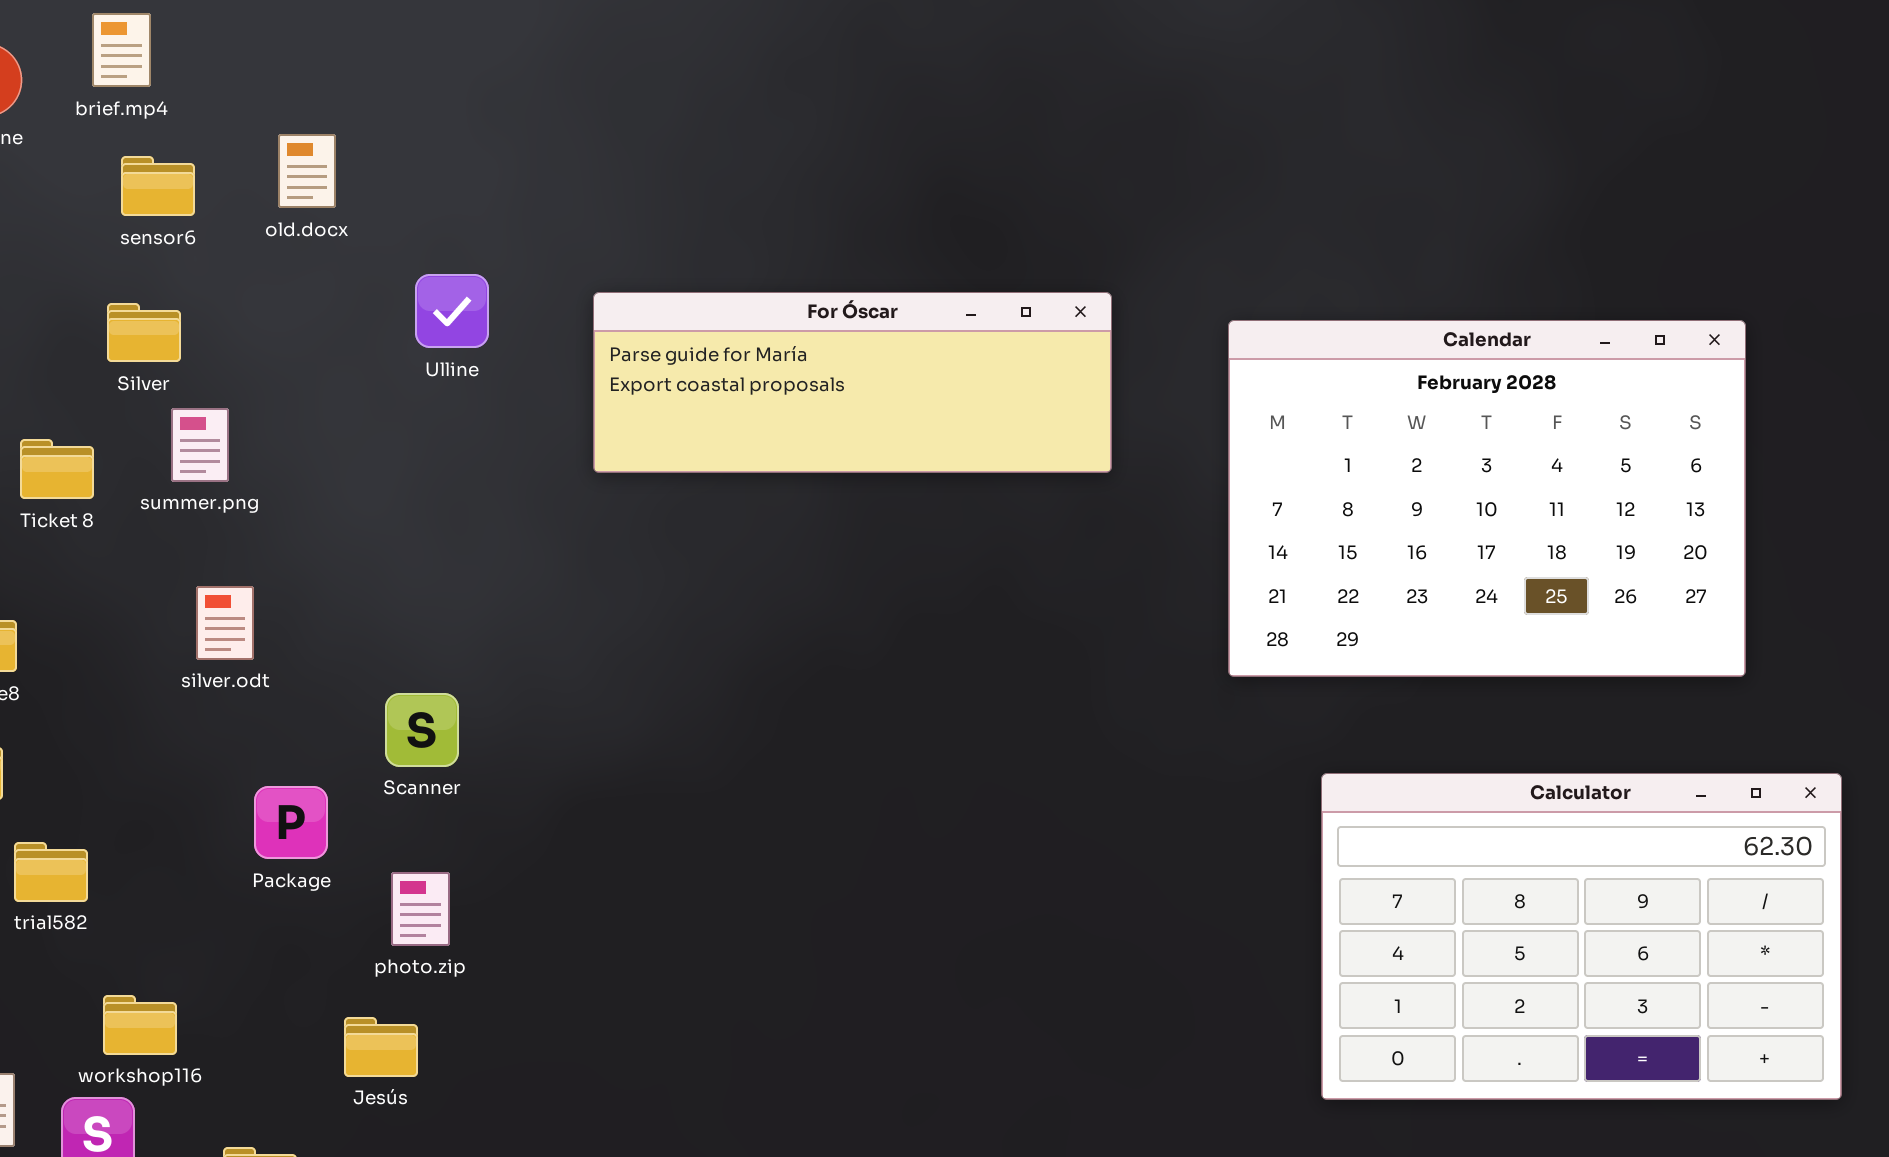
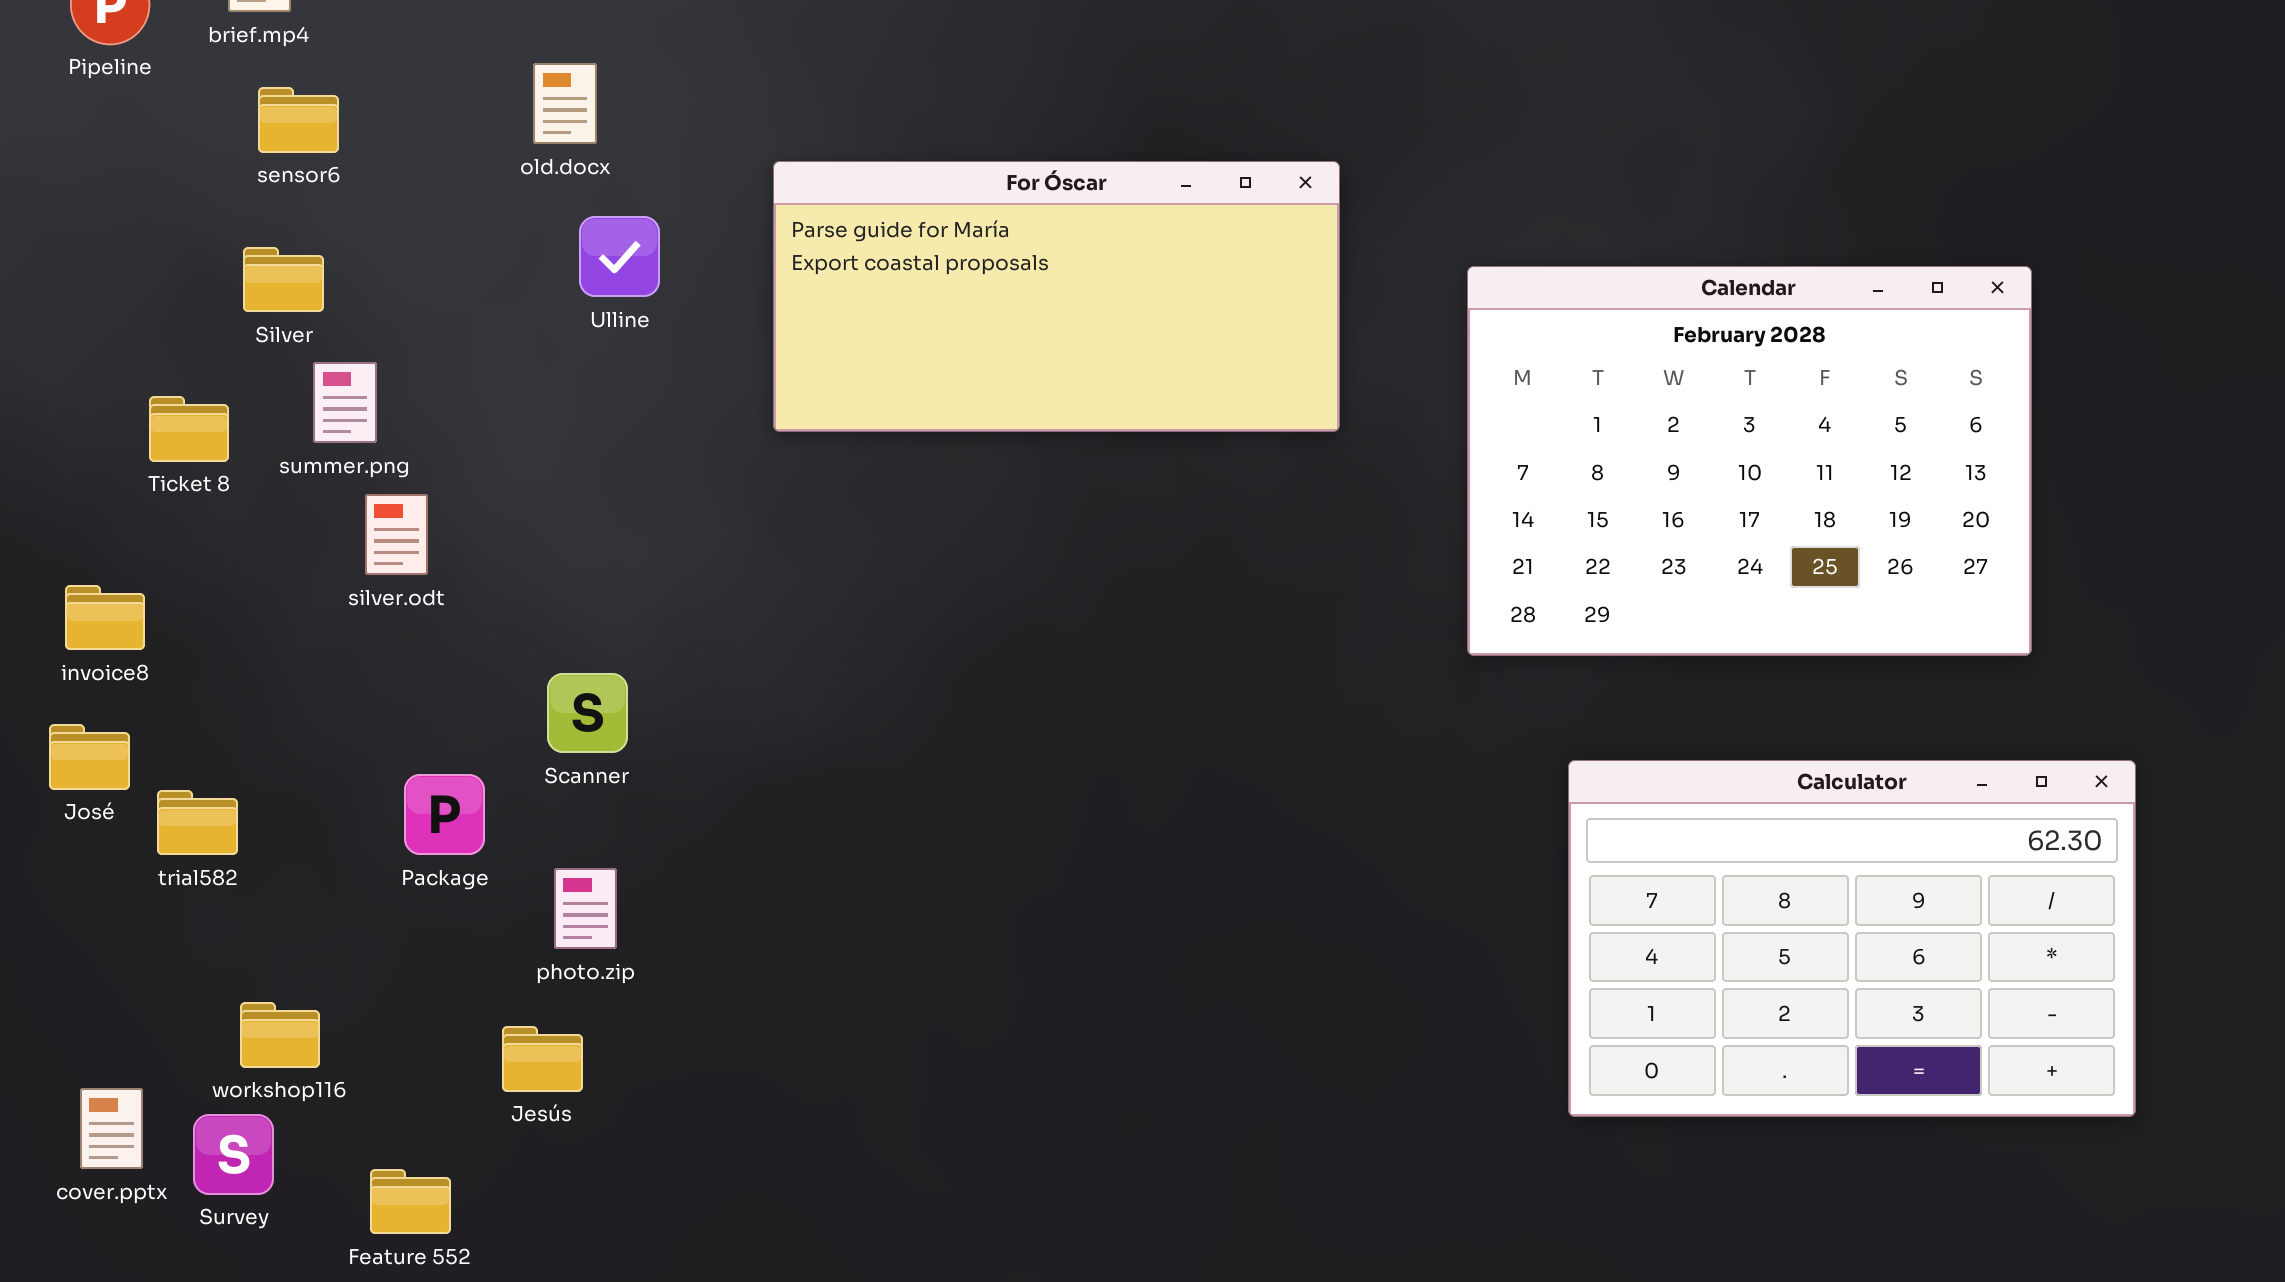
old.docx: [278,134,336,208] -> [533,63,597,144], moved
For Óscar: [593,292,1112,473] -> [773,161,1340,432], resized
silver.odt: [196,586,254,660] -> [365,494,428,575], moved
trial582: [14,842,88,902] -> [157,790,238,855], moved

